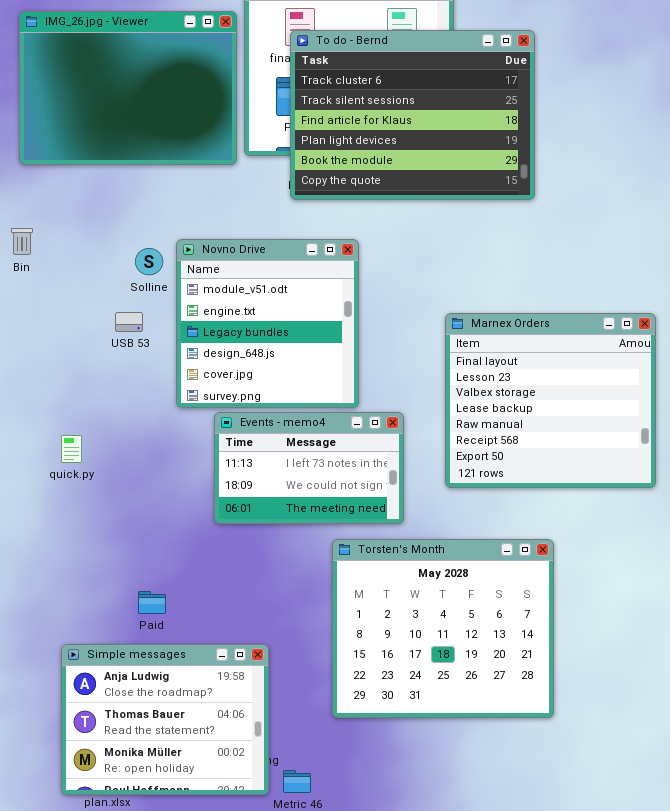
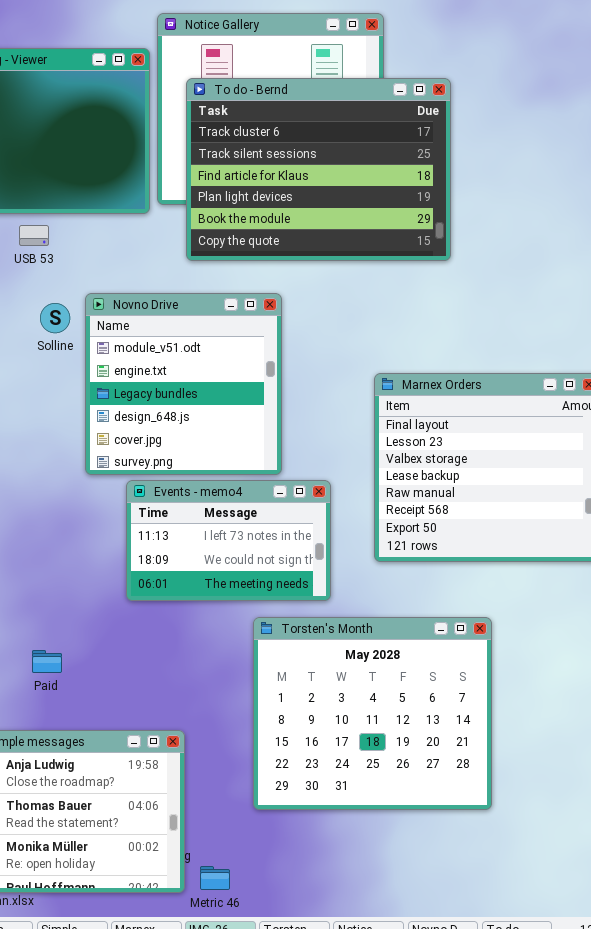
To do - Bernd: [290,30,535,200] -> [186,78,451,261], moved
USB 53: [115,312,143,332] -> [19,225,49,246], moved
Paid: [138,591,166,614] -> [32,650,62,673], moved

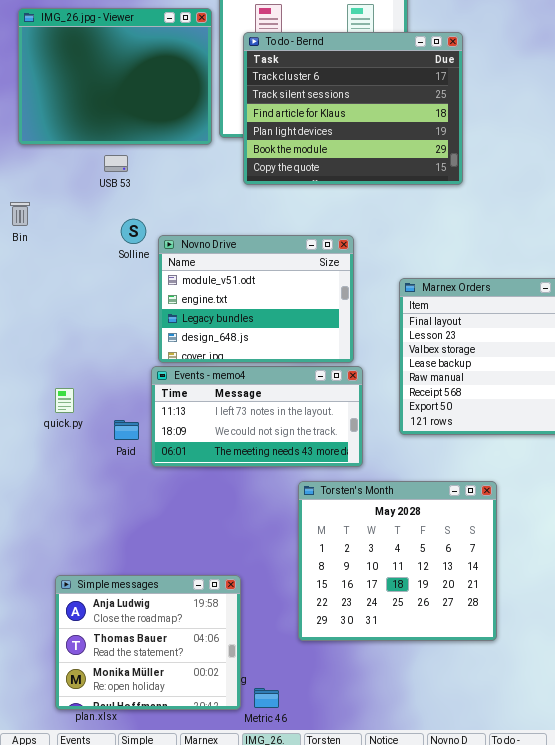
Novno Drive: [85,293,282,475] -> [158,235,354,363], resized
Events - memo4: [126,480,331,601] -> [151,366,363,467], resized
Paid: [32,650,62,673] -> [114,420,139,440], moved

